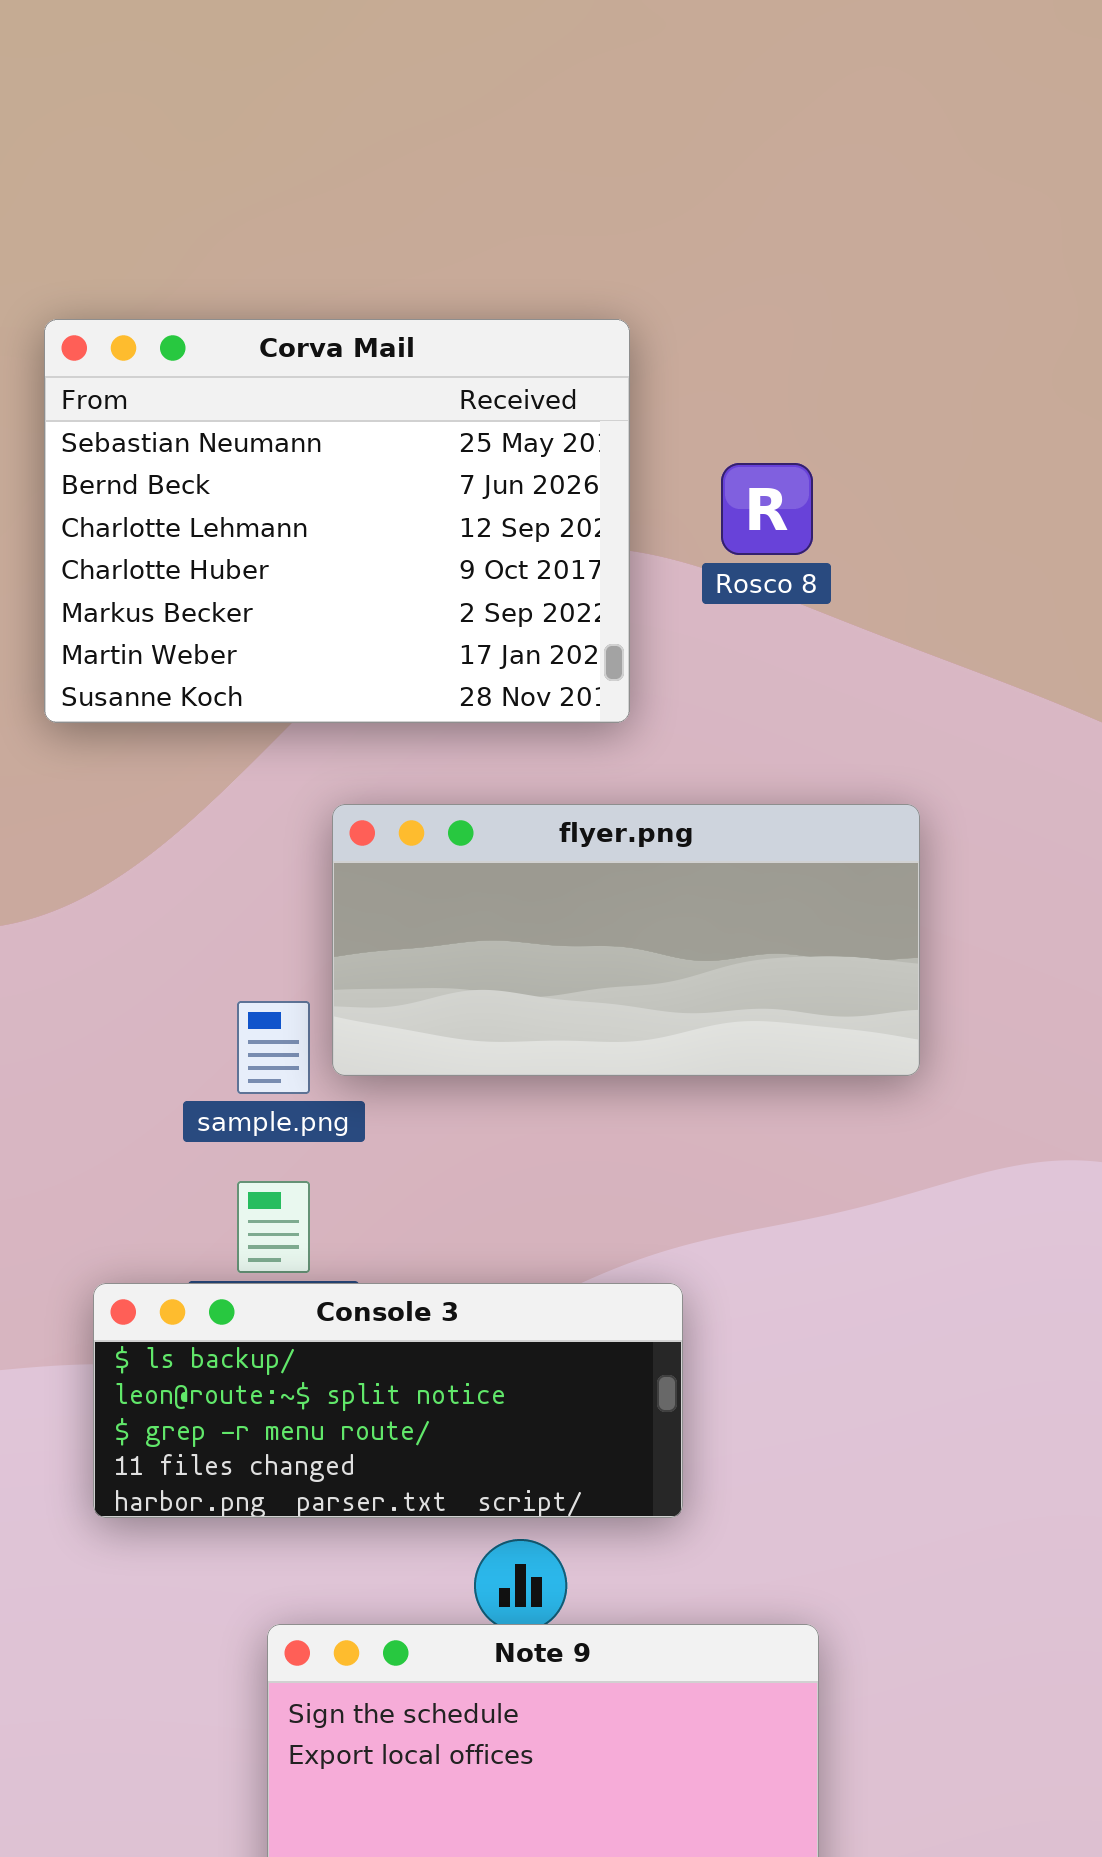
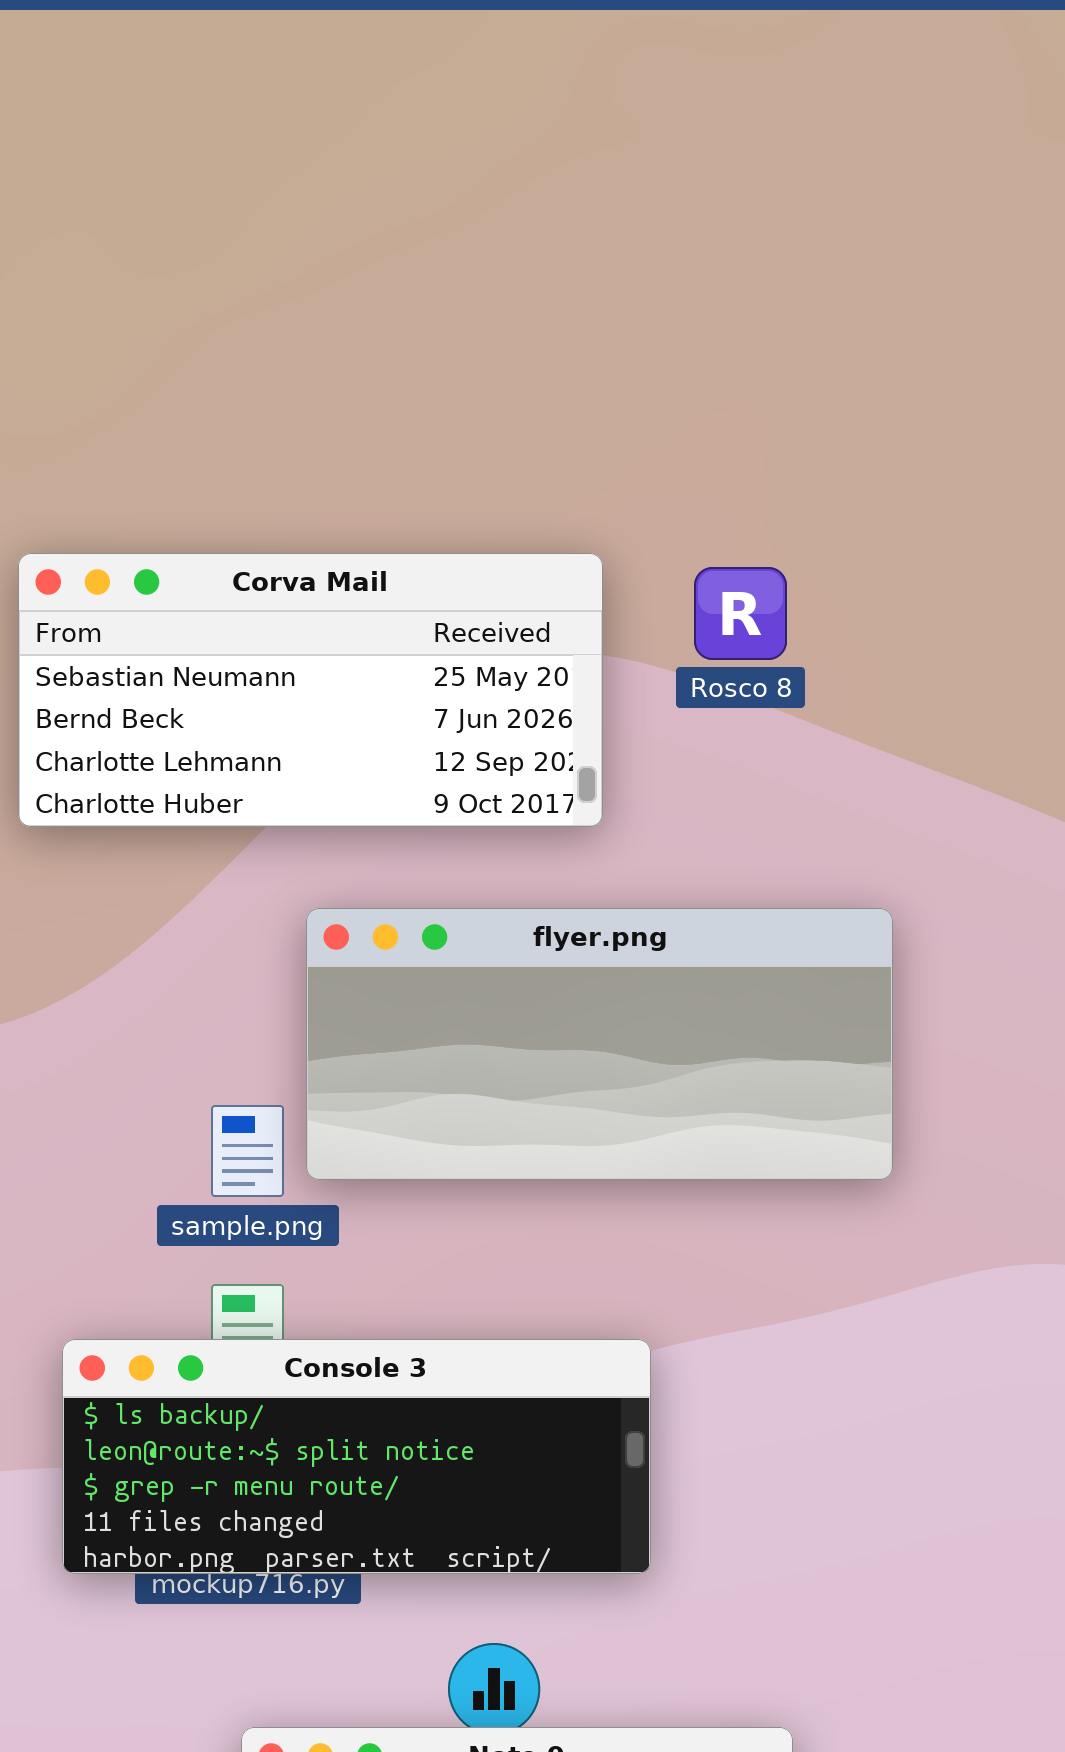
Corva Mail: [44,319,630,723] -> [18,553,603,827], resized
Console 3: [93,1283,683,1518] -> [62,1339,651,1574], moved

